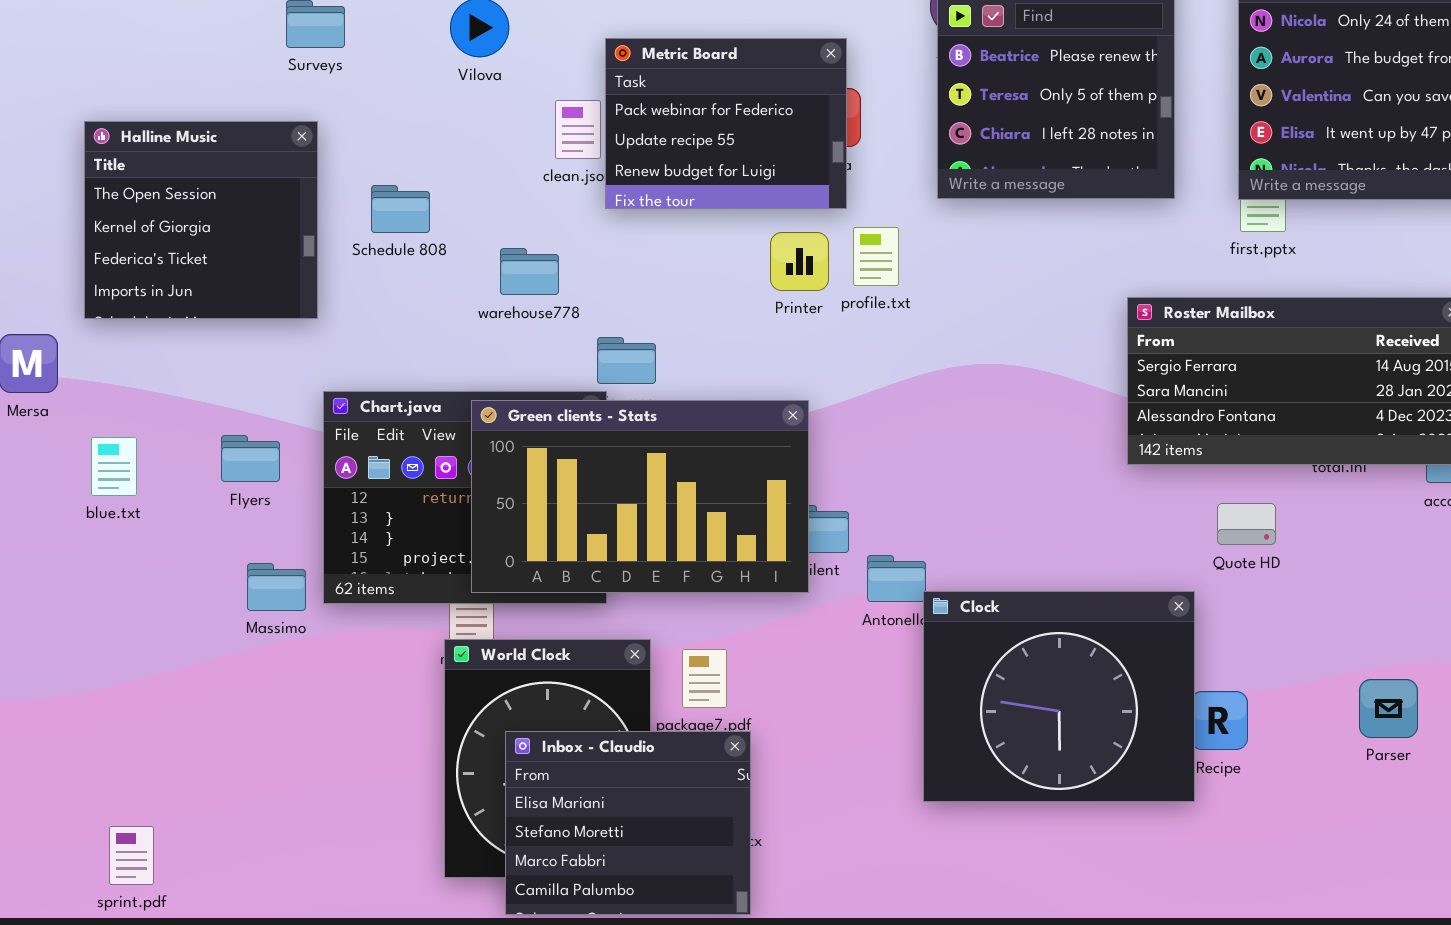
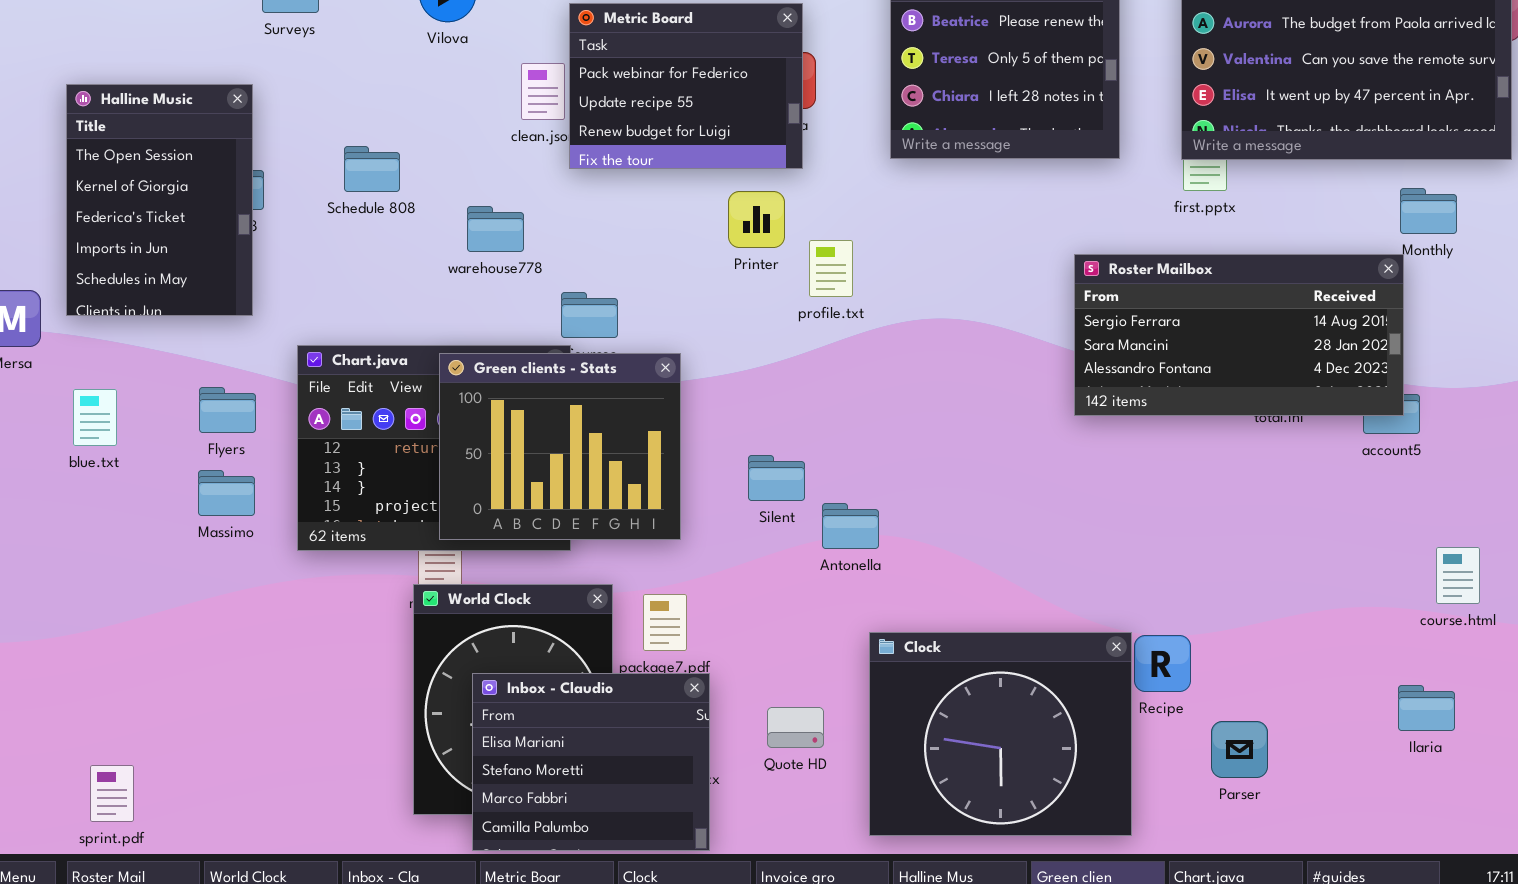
Halline Music: [84,121,318,319] -> [66,84,253,316], resized
profile.txt: [853,227,899,286] -> [809,240,853,297], moved
Green clients - Stats: [471,400,809,593] -> [439,353,681,540], resized
Quote HD: [1217,503,1276,545] -> [767,707,824,748], moved
Massimo: [247,563,306,611] -> [198,470,255,516], moved
Clock: [923,591,1195,802] -> [869,632,1132,836], moved
Parser: [1359,679,1418,738] -> [1211,721,1268,778], moved

